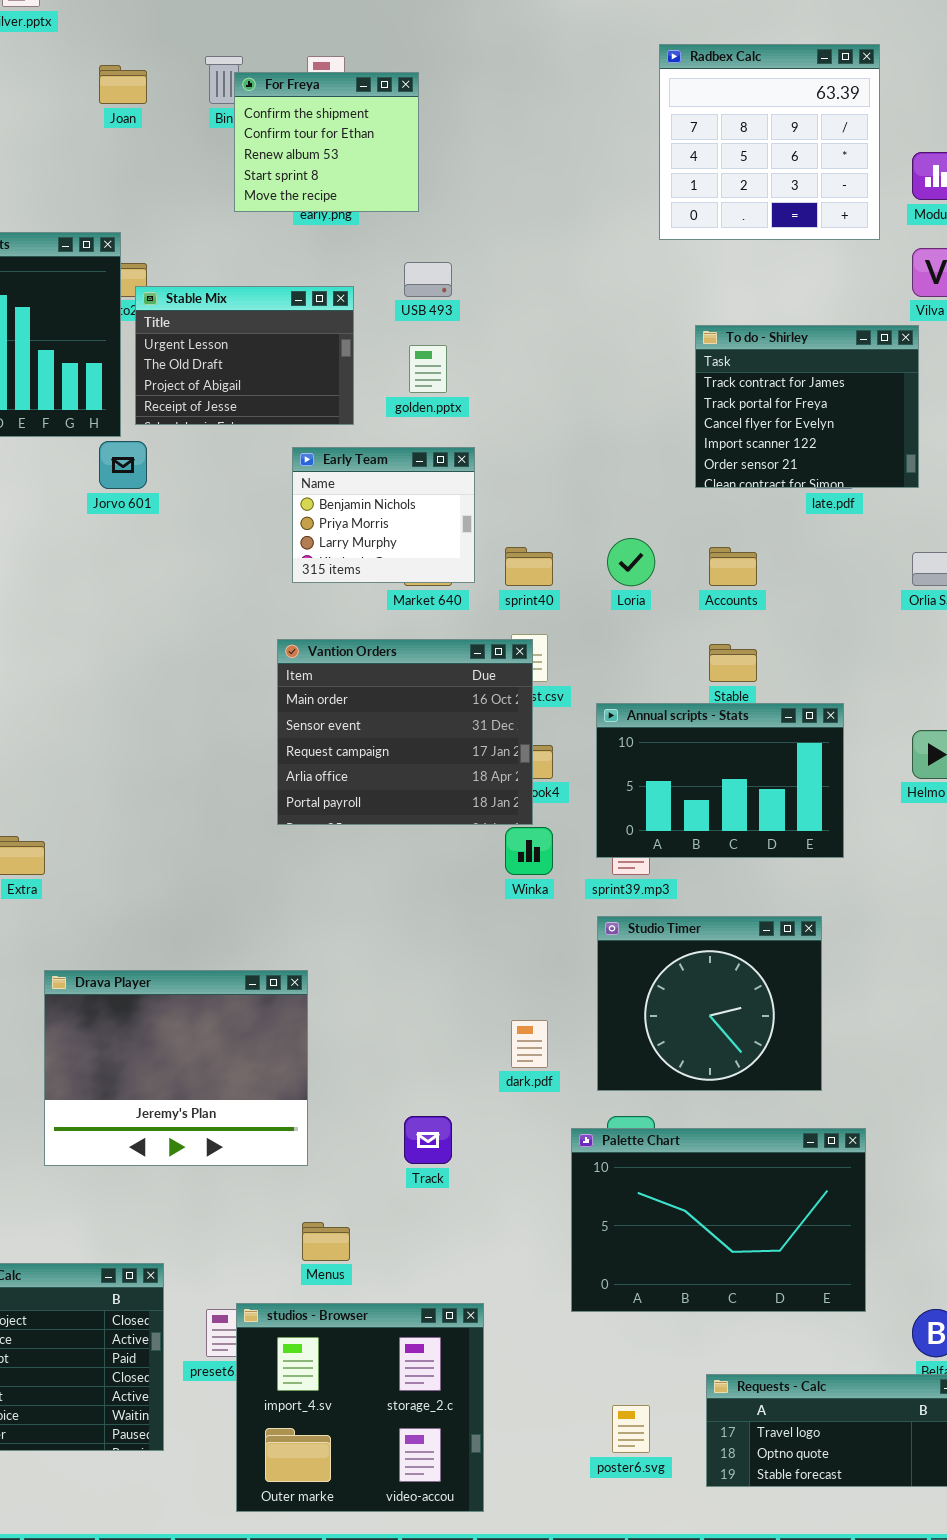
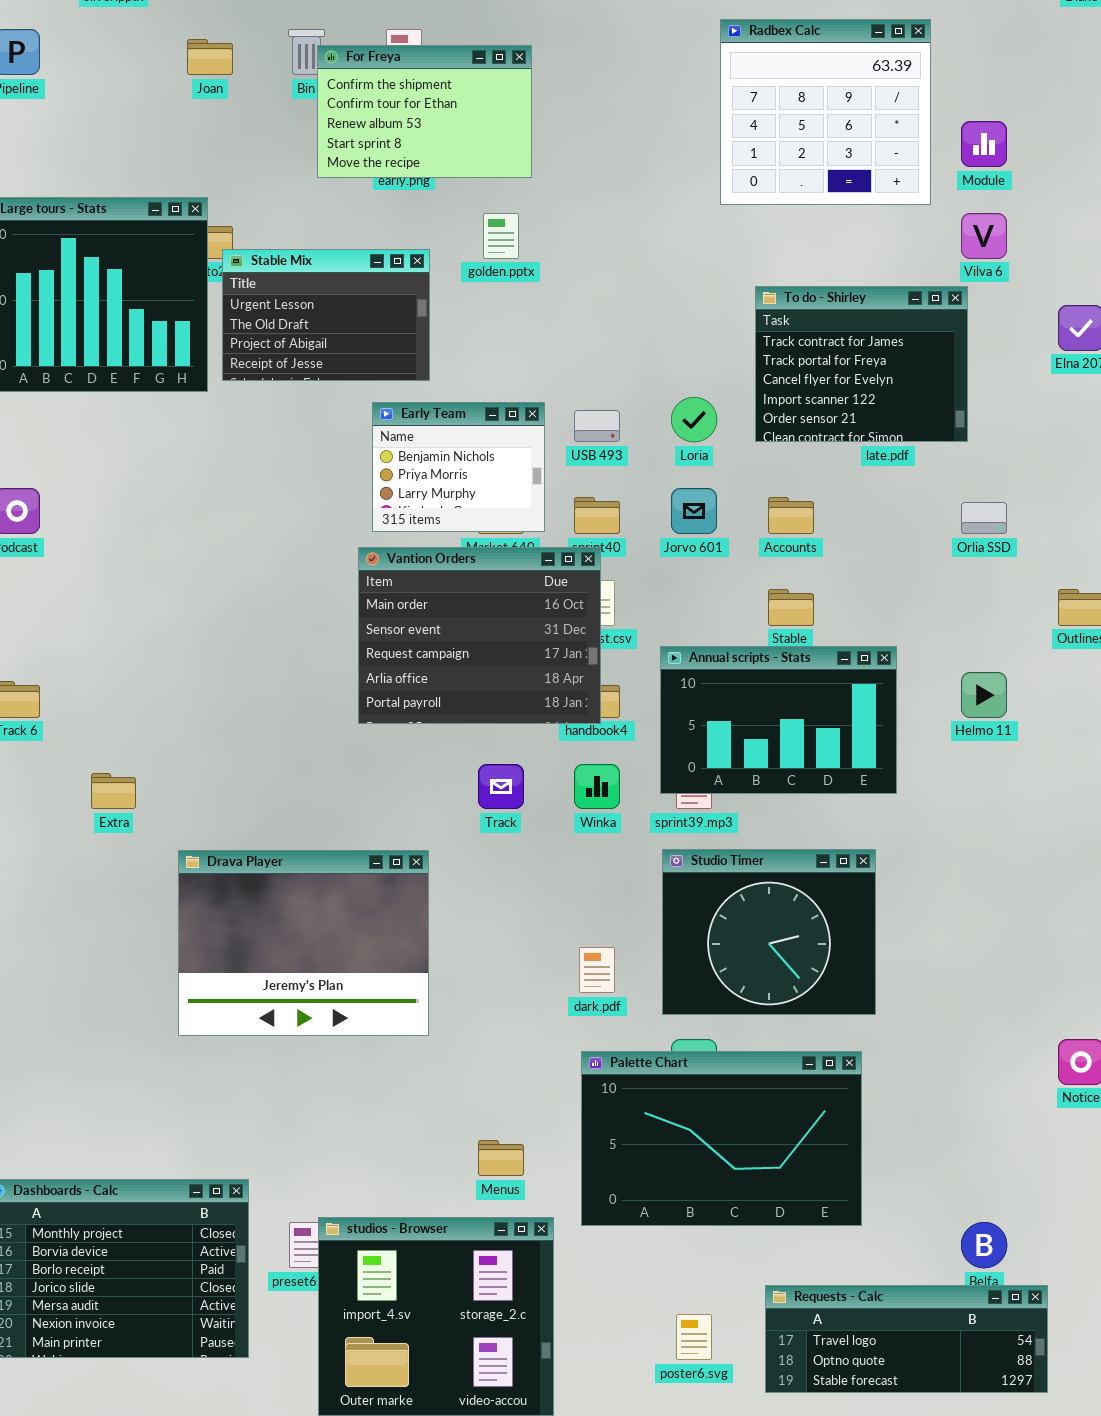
For Freya: [234,72,419,212] -> [317,45,532,178], resized
USB 493: [404,262,452,297] -> [574,410,620,442], moved
golden.pptx: [409,345,447,393] -> [483,213,519,259], moved
Jorvo 601: [99,441,147,489] -> [671,488,717,534], moved
Loria: [607,538,655,586] -> [671,397,717,442], moved
Vantion Orders: [277,639,533,825] -> [358,547,601,724], moved
Drava Player: [44,970,308,1166] -> [178,850,429,1036], moved
Track: [404,1116,452,1164] -> [478,764,524,809], moved
Palette Chart: [571,1128,866,1312] -> [581,1051,862,1226], moved
Menus: [302,1222,350,1261] -> [478,1140,524,1176], moved

